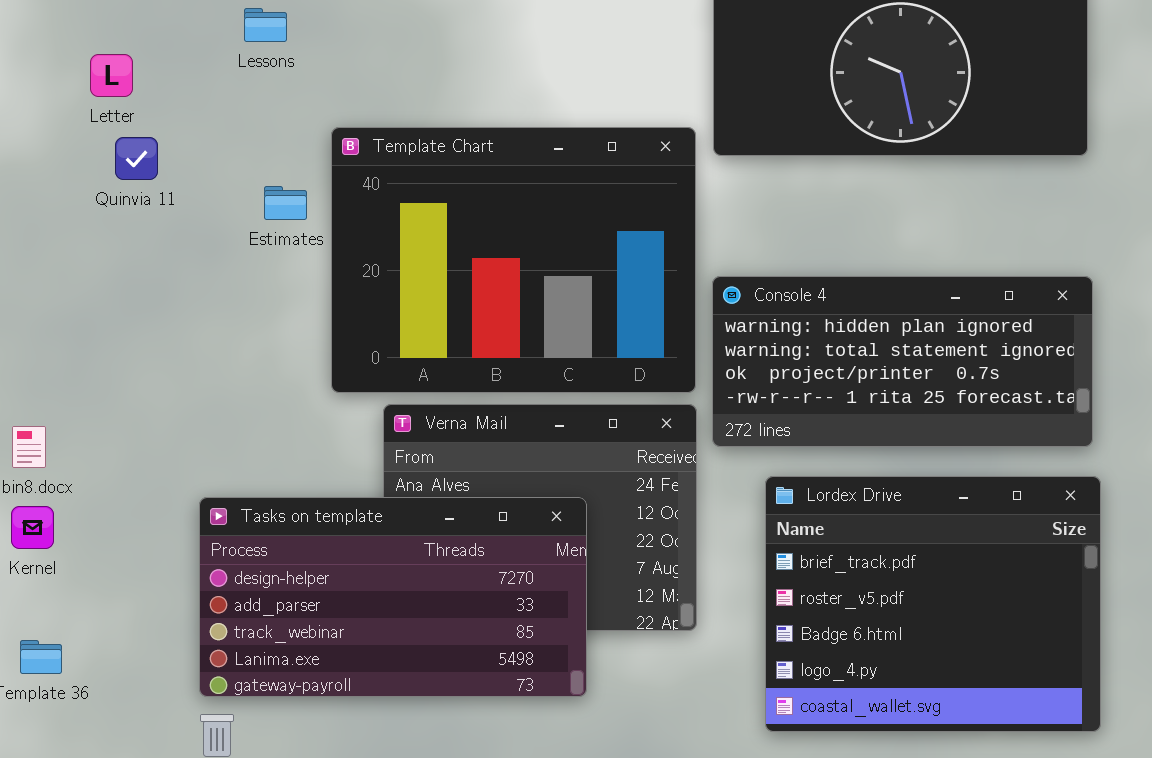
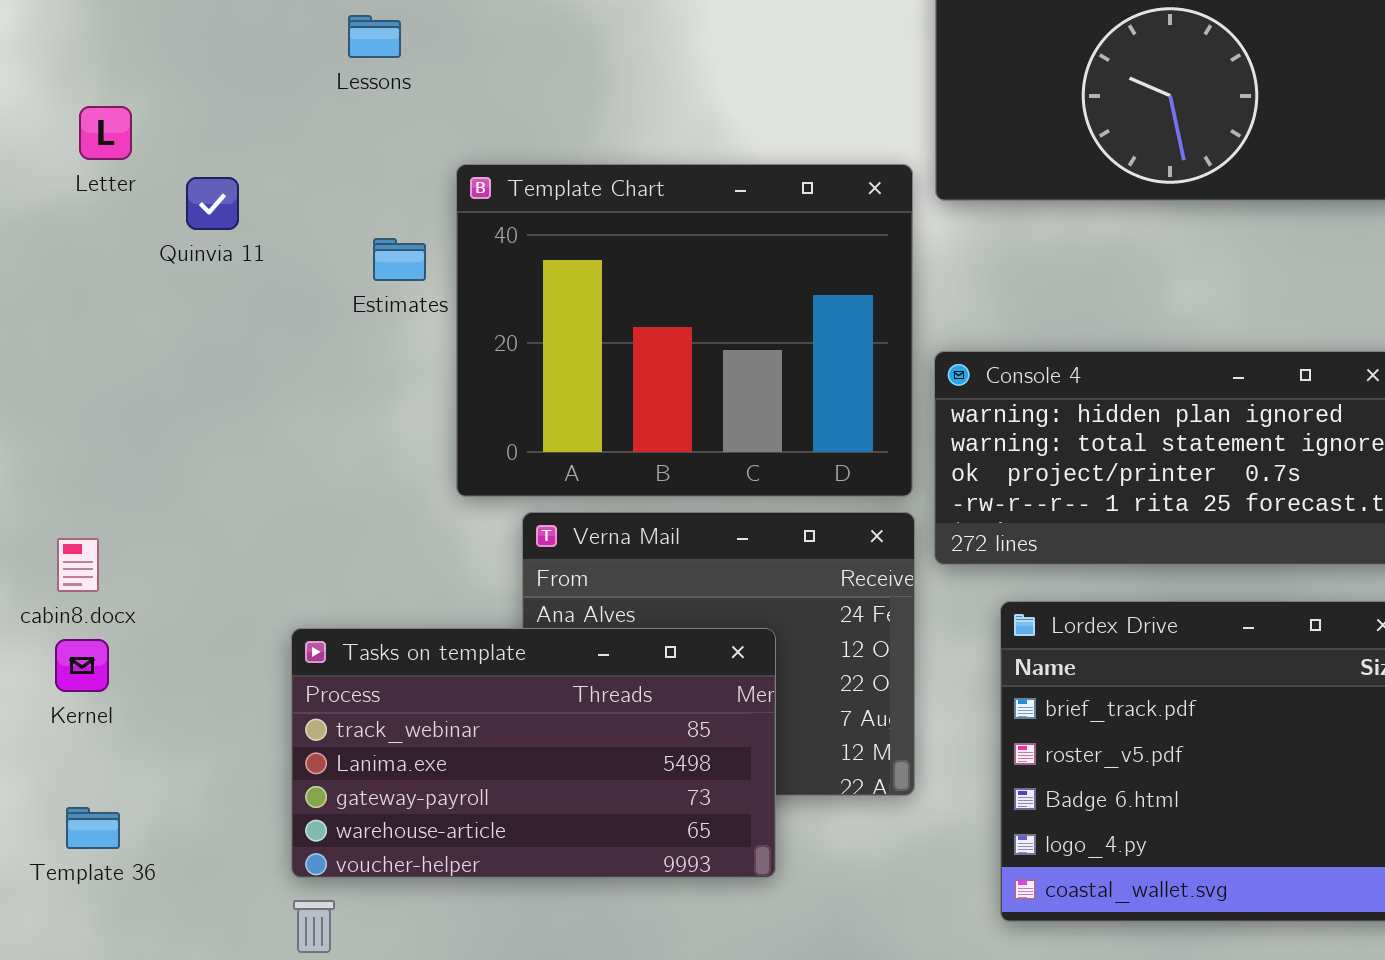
Letter: [90,54,133,97] -> [79,106,132,160], moved
Tasks on template: [199,497,587,697] -> [291,628,776,878], scrolled down 2 rows

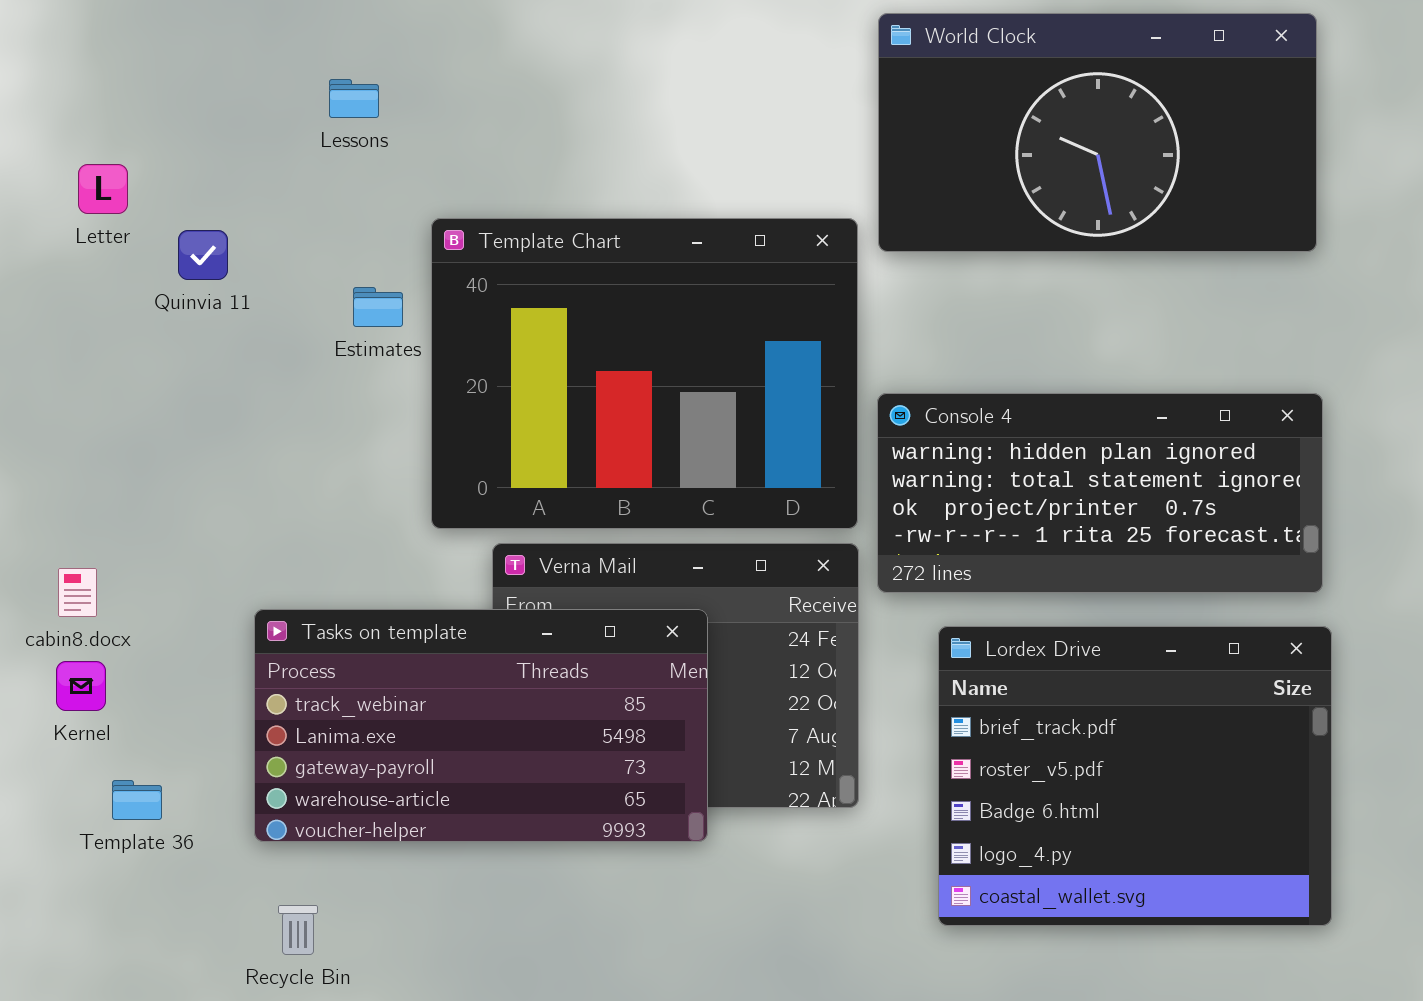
Tasks on template: [291,628,776,878] -> [254,609,708,842], moved
Template 36: [66,807,120,849] -> [112,780,162,820], moved

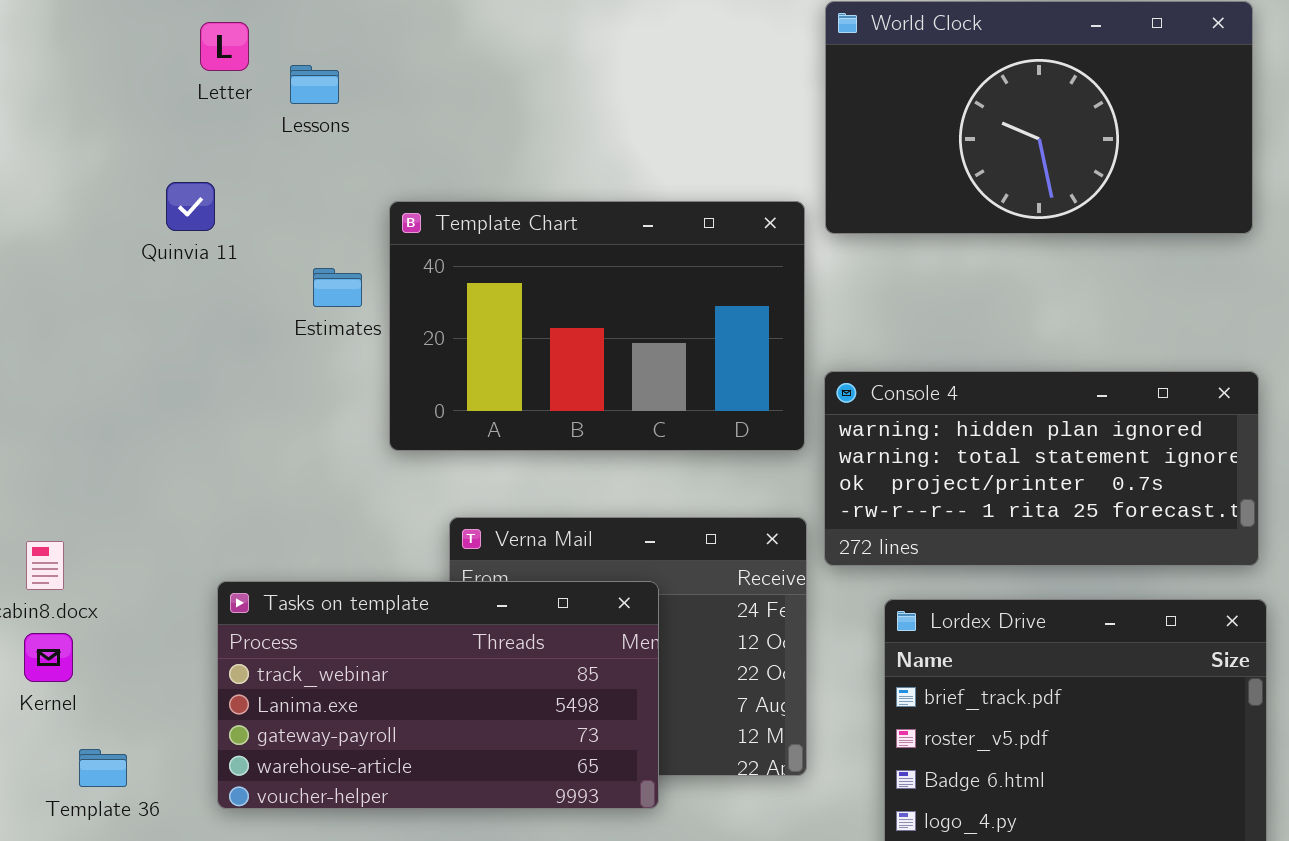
Letter: [78,164,128,214] -> [200,22,249,71], moved
Template Chart: [431,218,858,529] -> [389,201,805,451], resized
Quinvia 11: [178,230,228,280] -> [166,182,215,231], moved

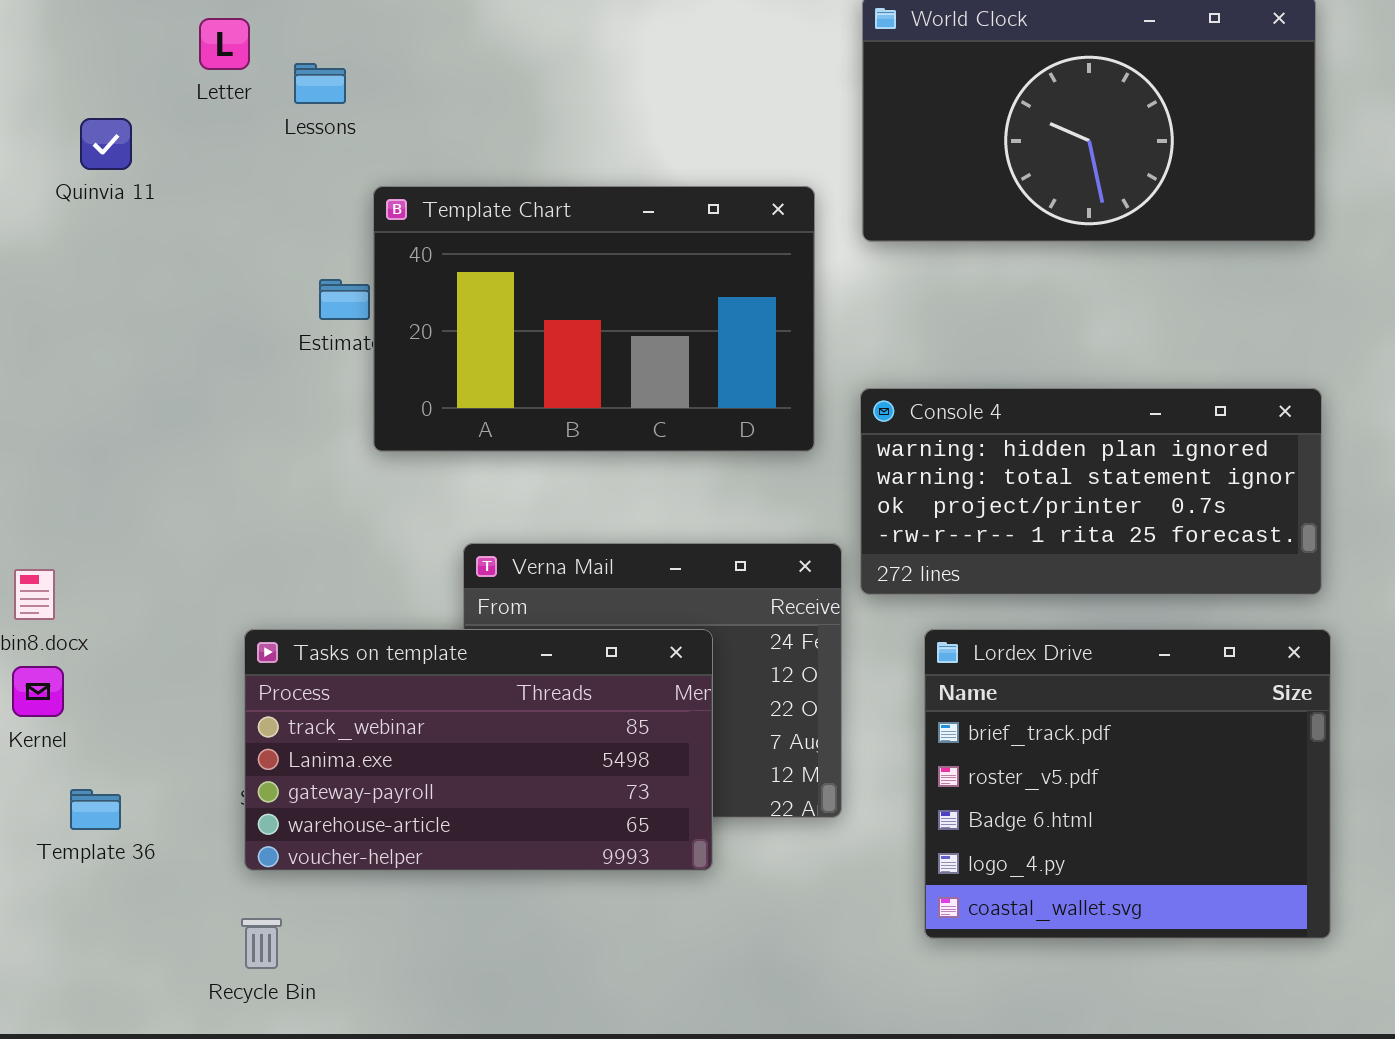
Quinvia 11: [166,182,215,231] -> [80,118,132,170], moved
Template Chart: [389,201,805,451] -> [373,186,815,452], moved
Tasks on template: [217,581,659,809] -> [244,629,713,871], moved

